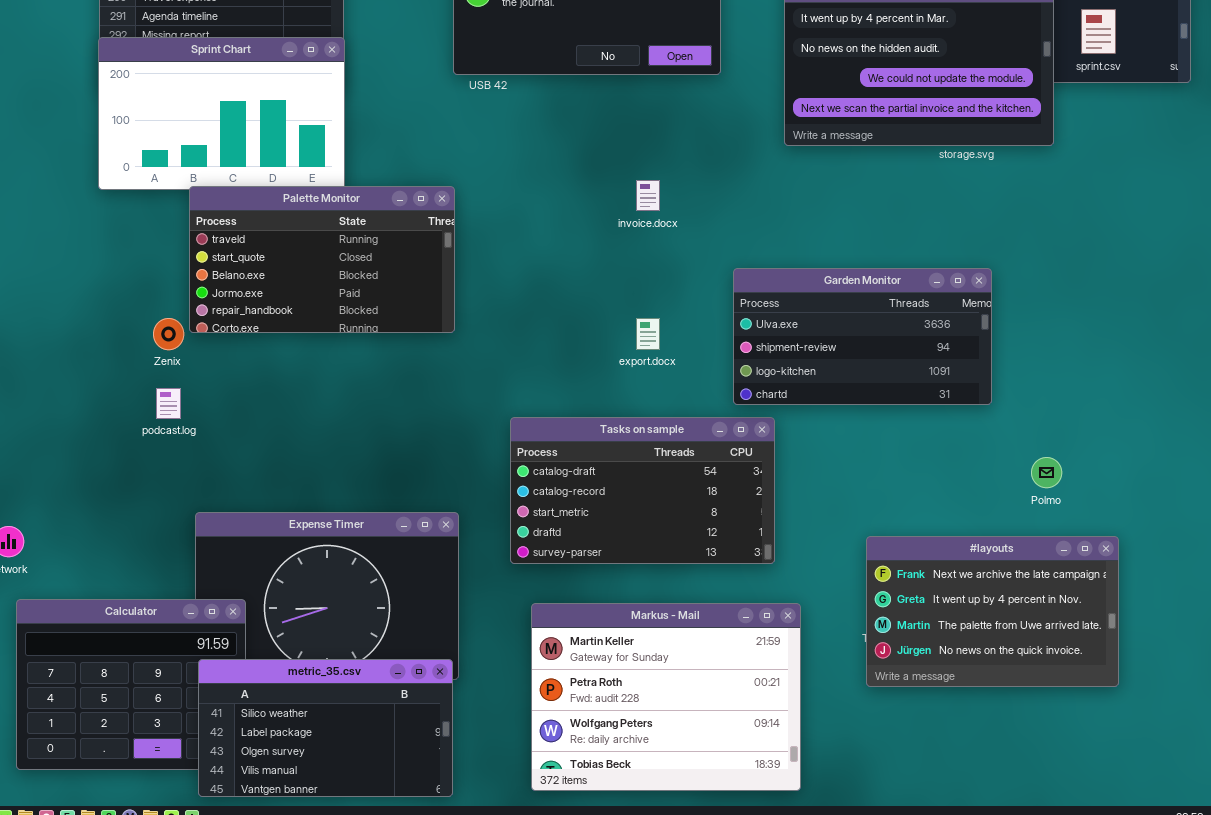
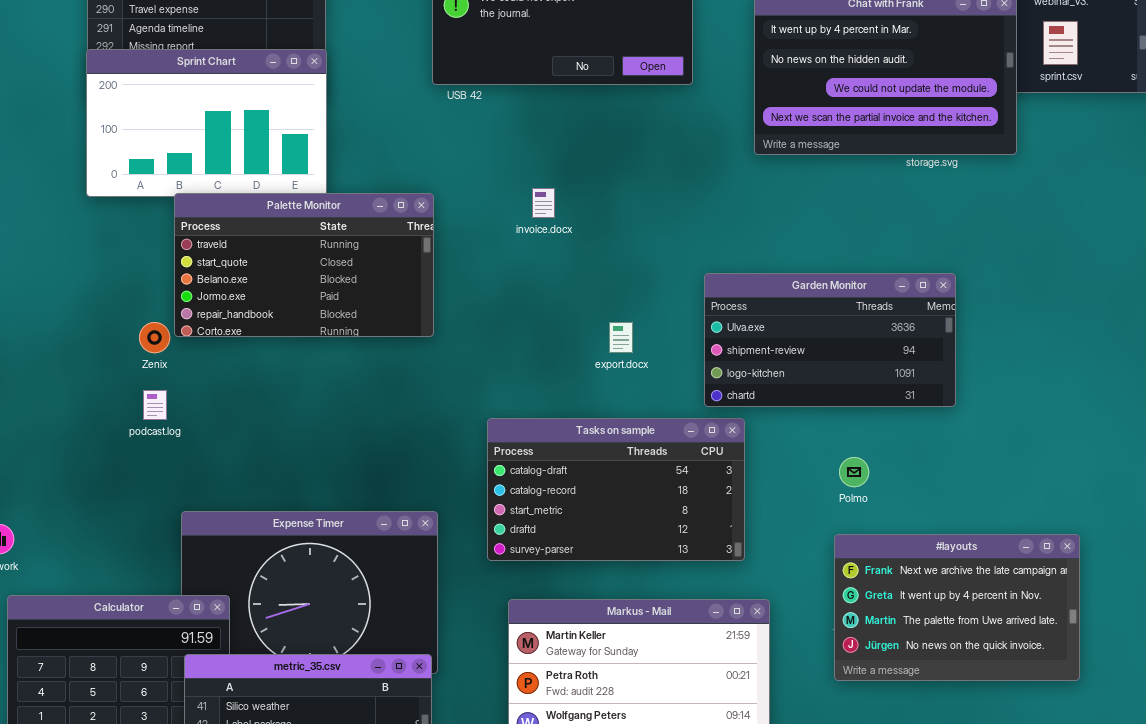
invoice.docx: [636,180,660,211] -> [532,188,555,218], moved
Polmo: [1031,457,1062,488] -> [839,457,869,487], moved

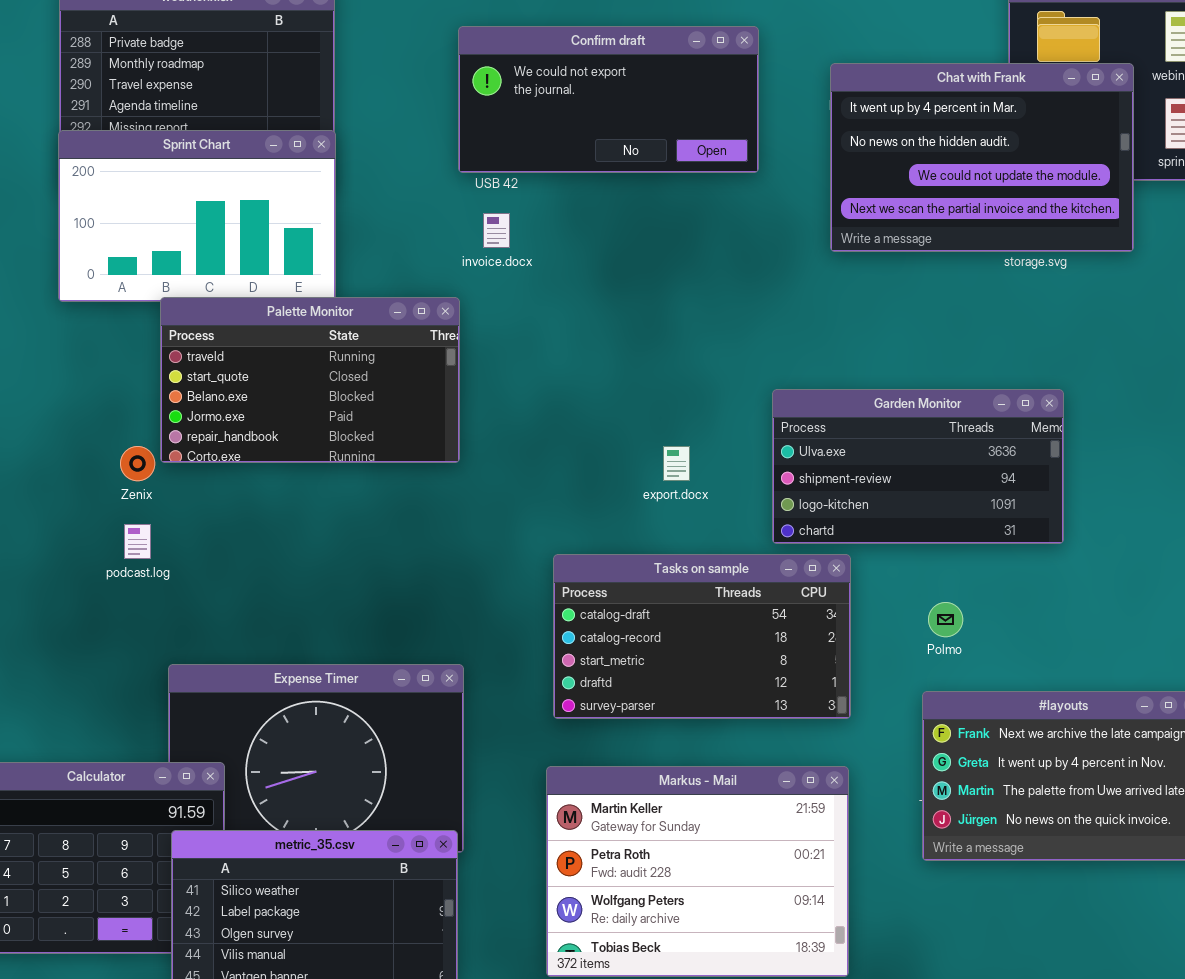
invoice.docx: [532,188,555,218] -> [483,213,510,248], moved
Tasks on sample: [487,418,745,561] -> [553,554,851,719], moved

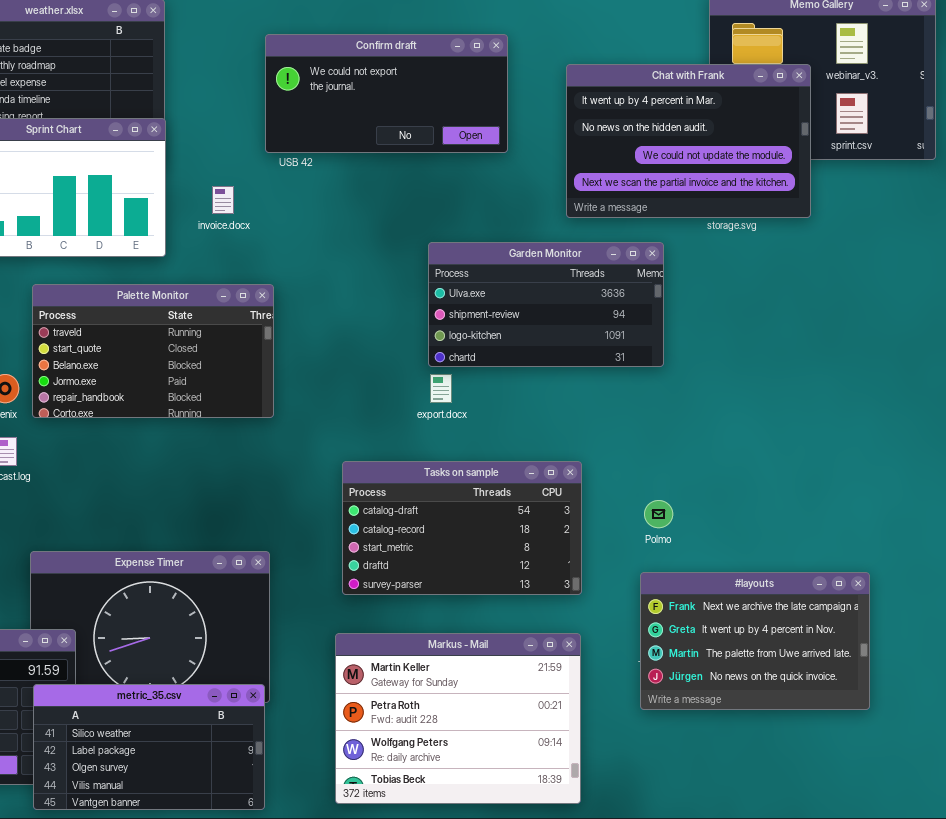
invoice.docx: [483,213,510,248] -> [212,186,234,214], moved
Palette Monitor: [160,297,460,463] -> [32,284,274,418], moved
Garden Monitor: [772,389,1064,544] -> [428,242,664,367], moved

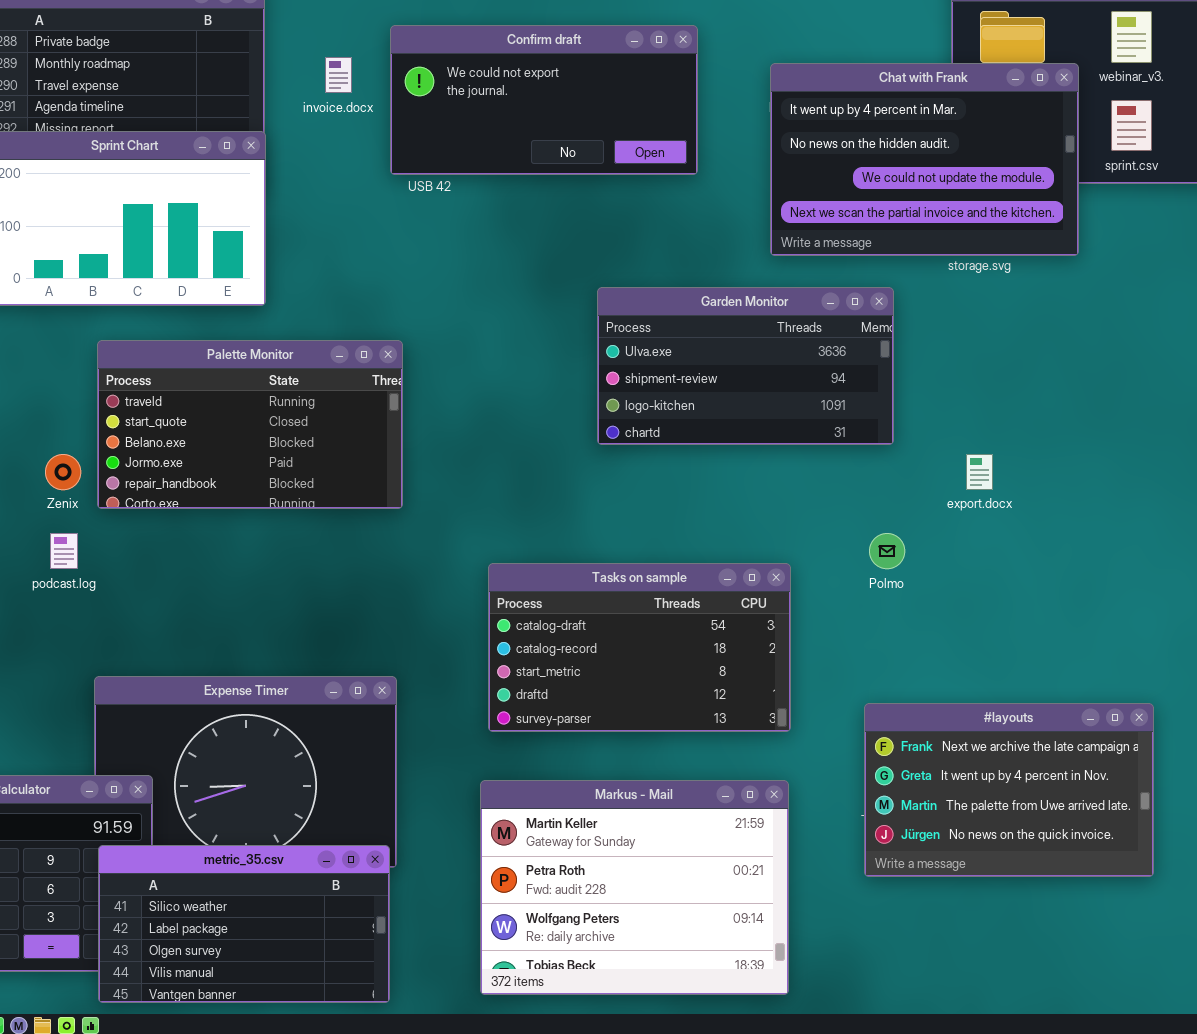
invoice.docx: [212,186,234,214] -> [325,57,352,93], moved
export.docx: [430,374,452,403] -> [966,454,993,490], moved
Polmo: [644,500,673,528] -> [869,533,905,569], moved

